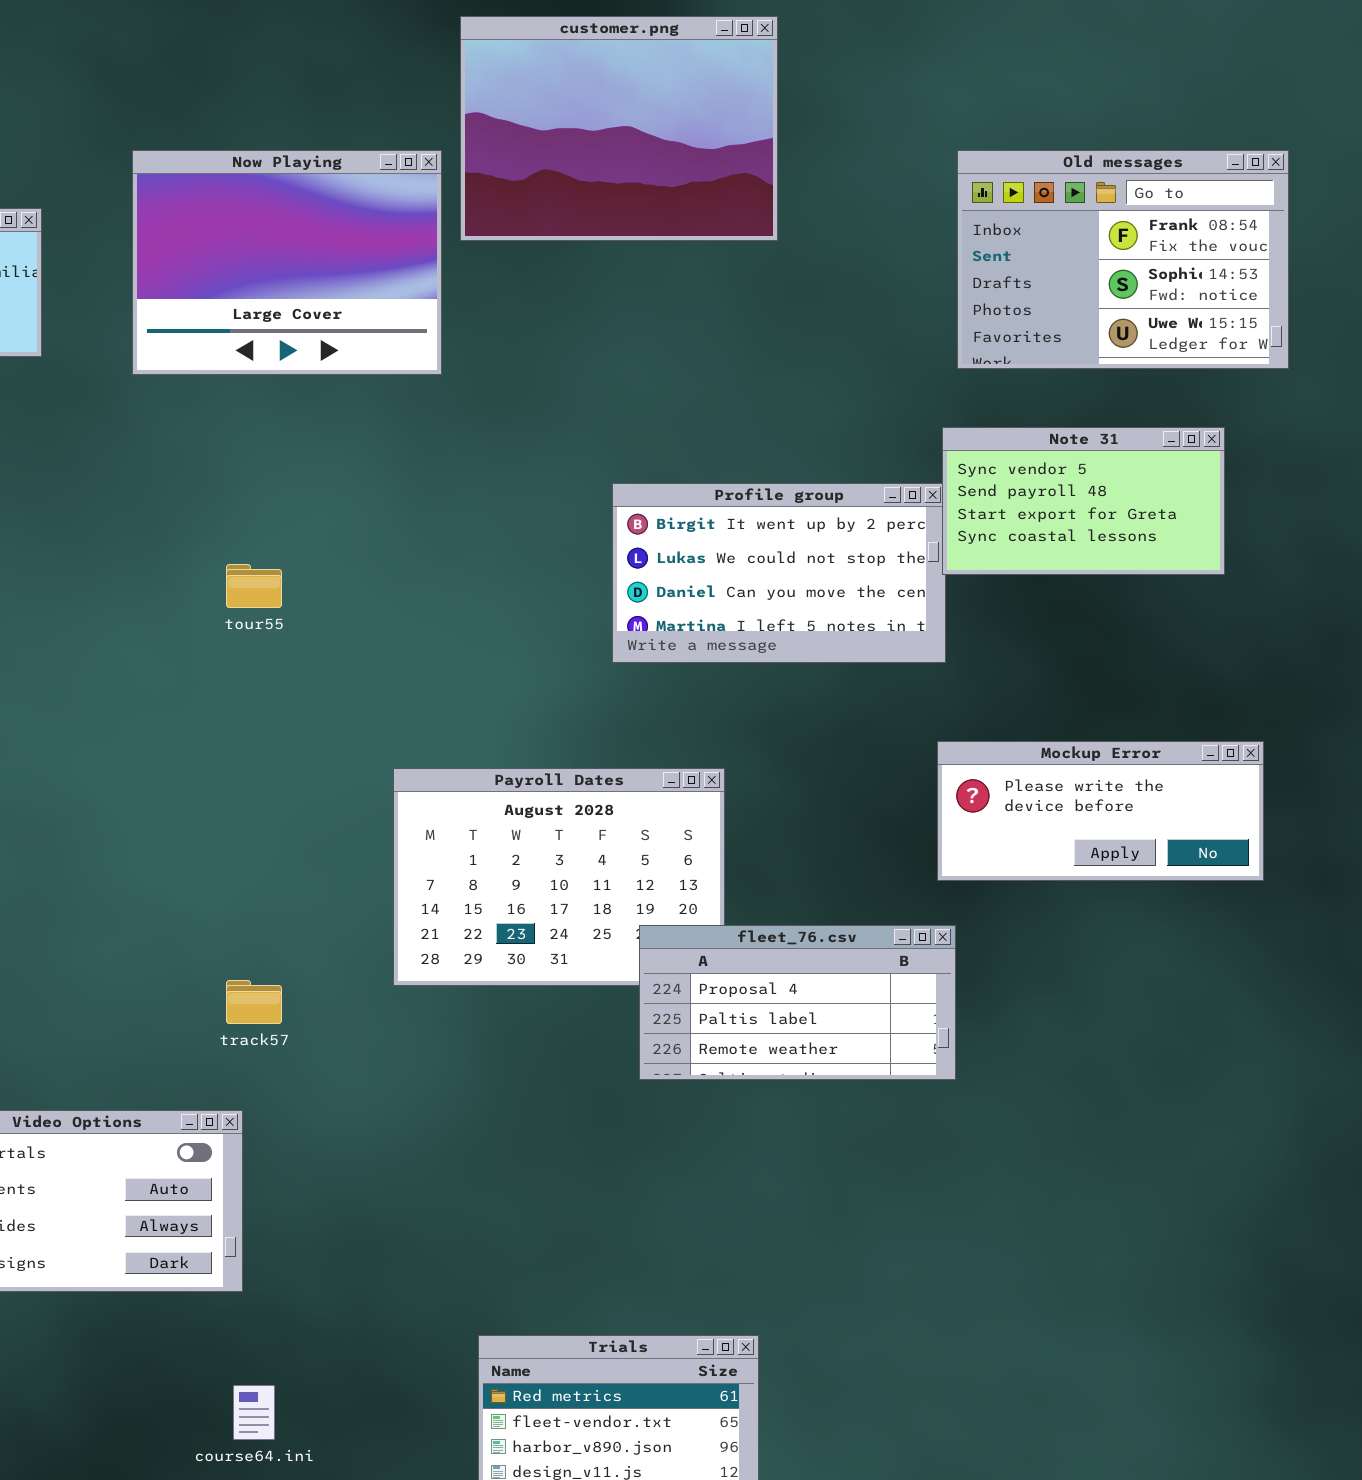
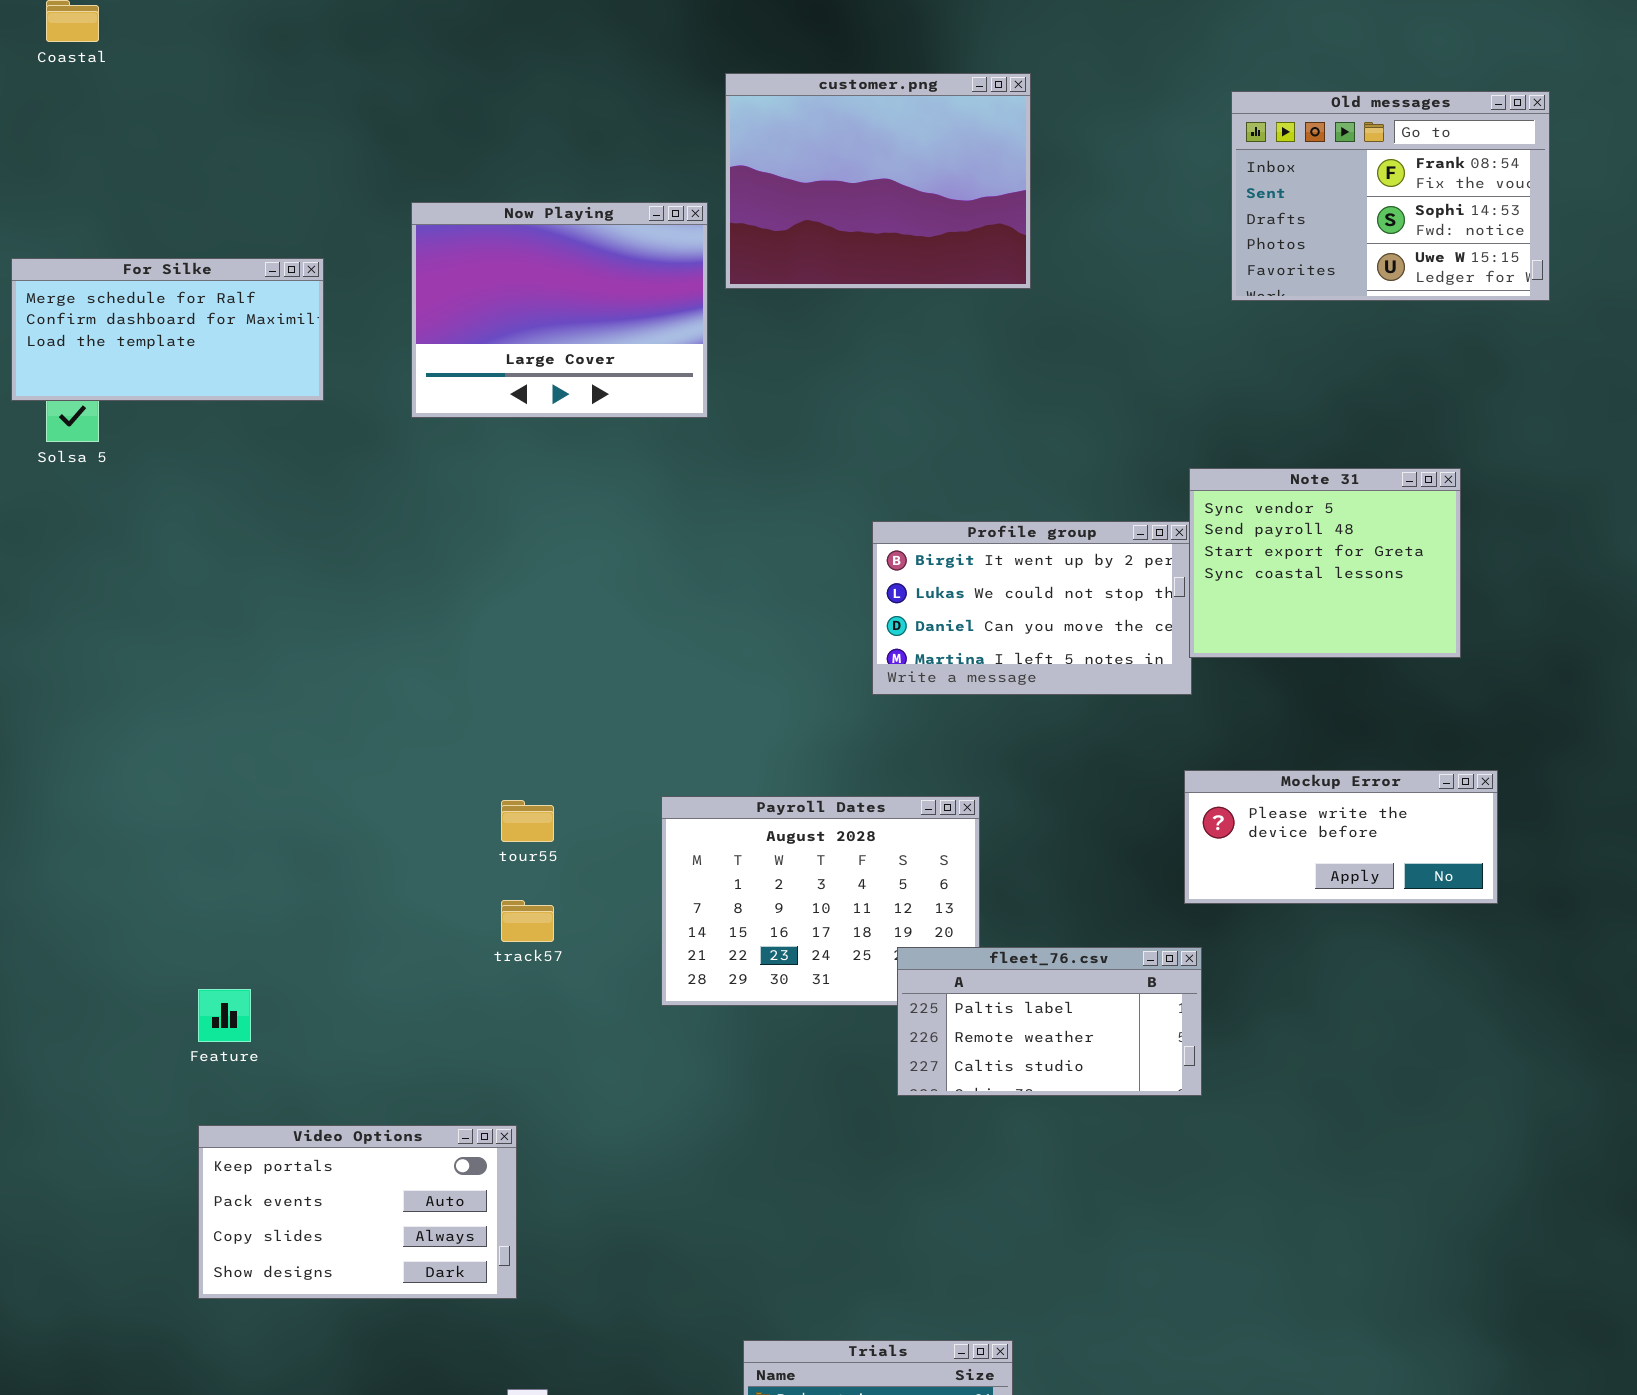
Old messages: [957,150,1289,369] -> [1231,91,1550,301], moved
Note 31: [942,427,1225,575] -> [1189,468,1461,658], resized
tour55: [226,564,282,608] -> [501,800,554,842], moved
fleet_76.csv: [639,925,956,1080] -> [897,947,1202,1096], scrolled down 1 row
track57: [226,980,282,1024] -> [501,900,554,942], moved

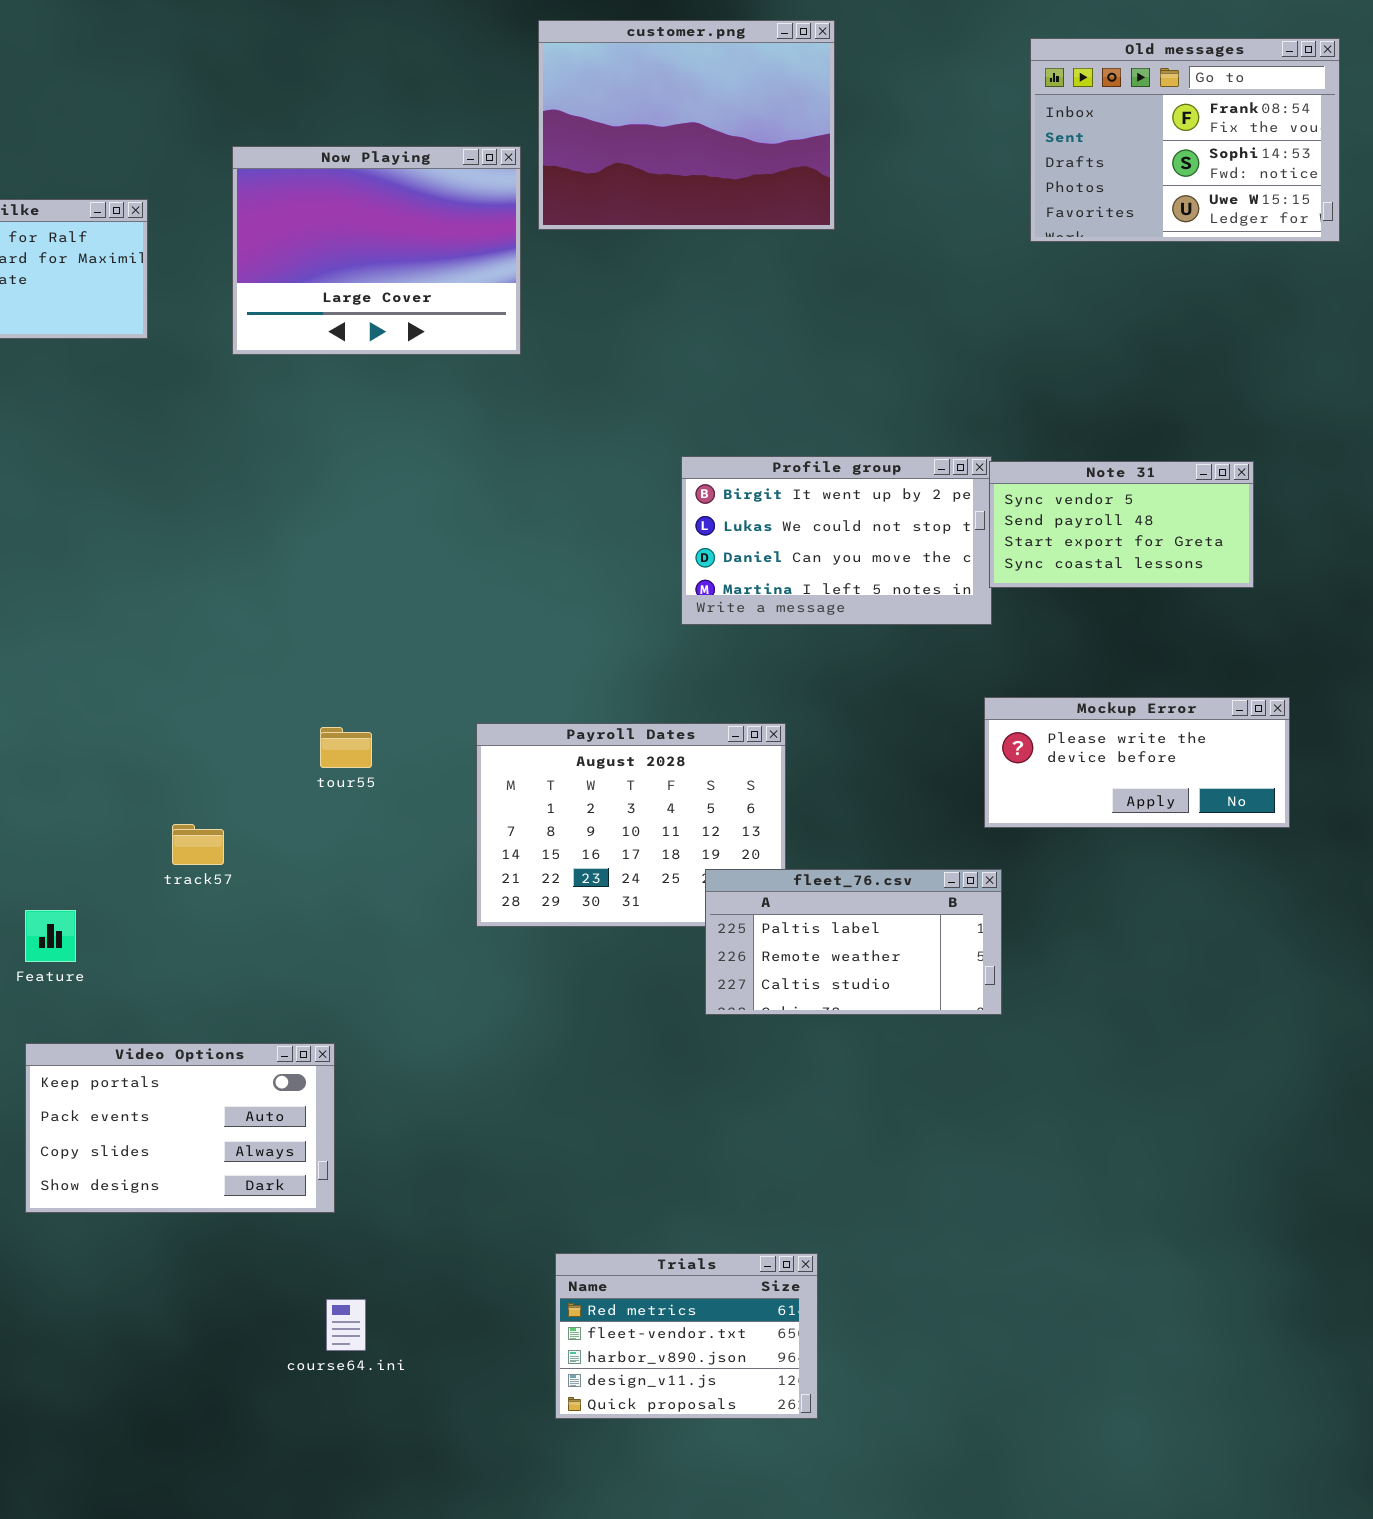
Note 31: [1189,468,1461,658] -> [989,461,1254,588], resized
track57: [501,900,554,942] -> [172,824,224,865], moved

